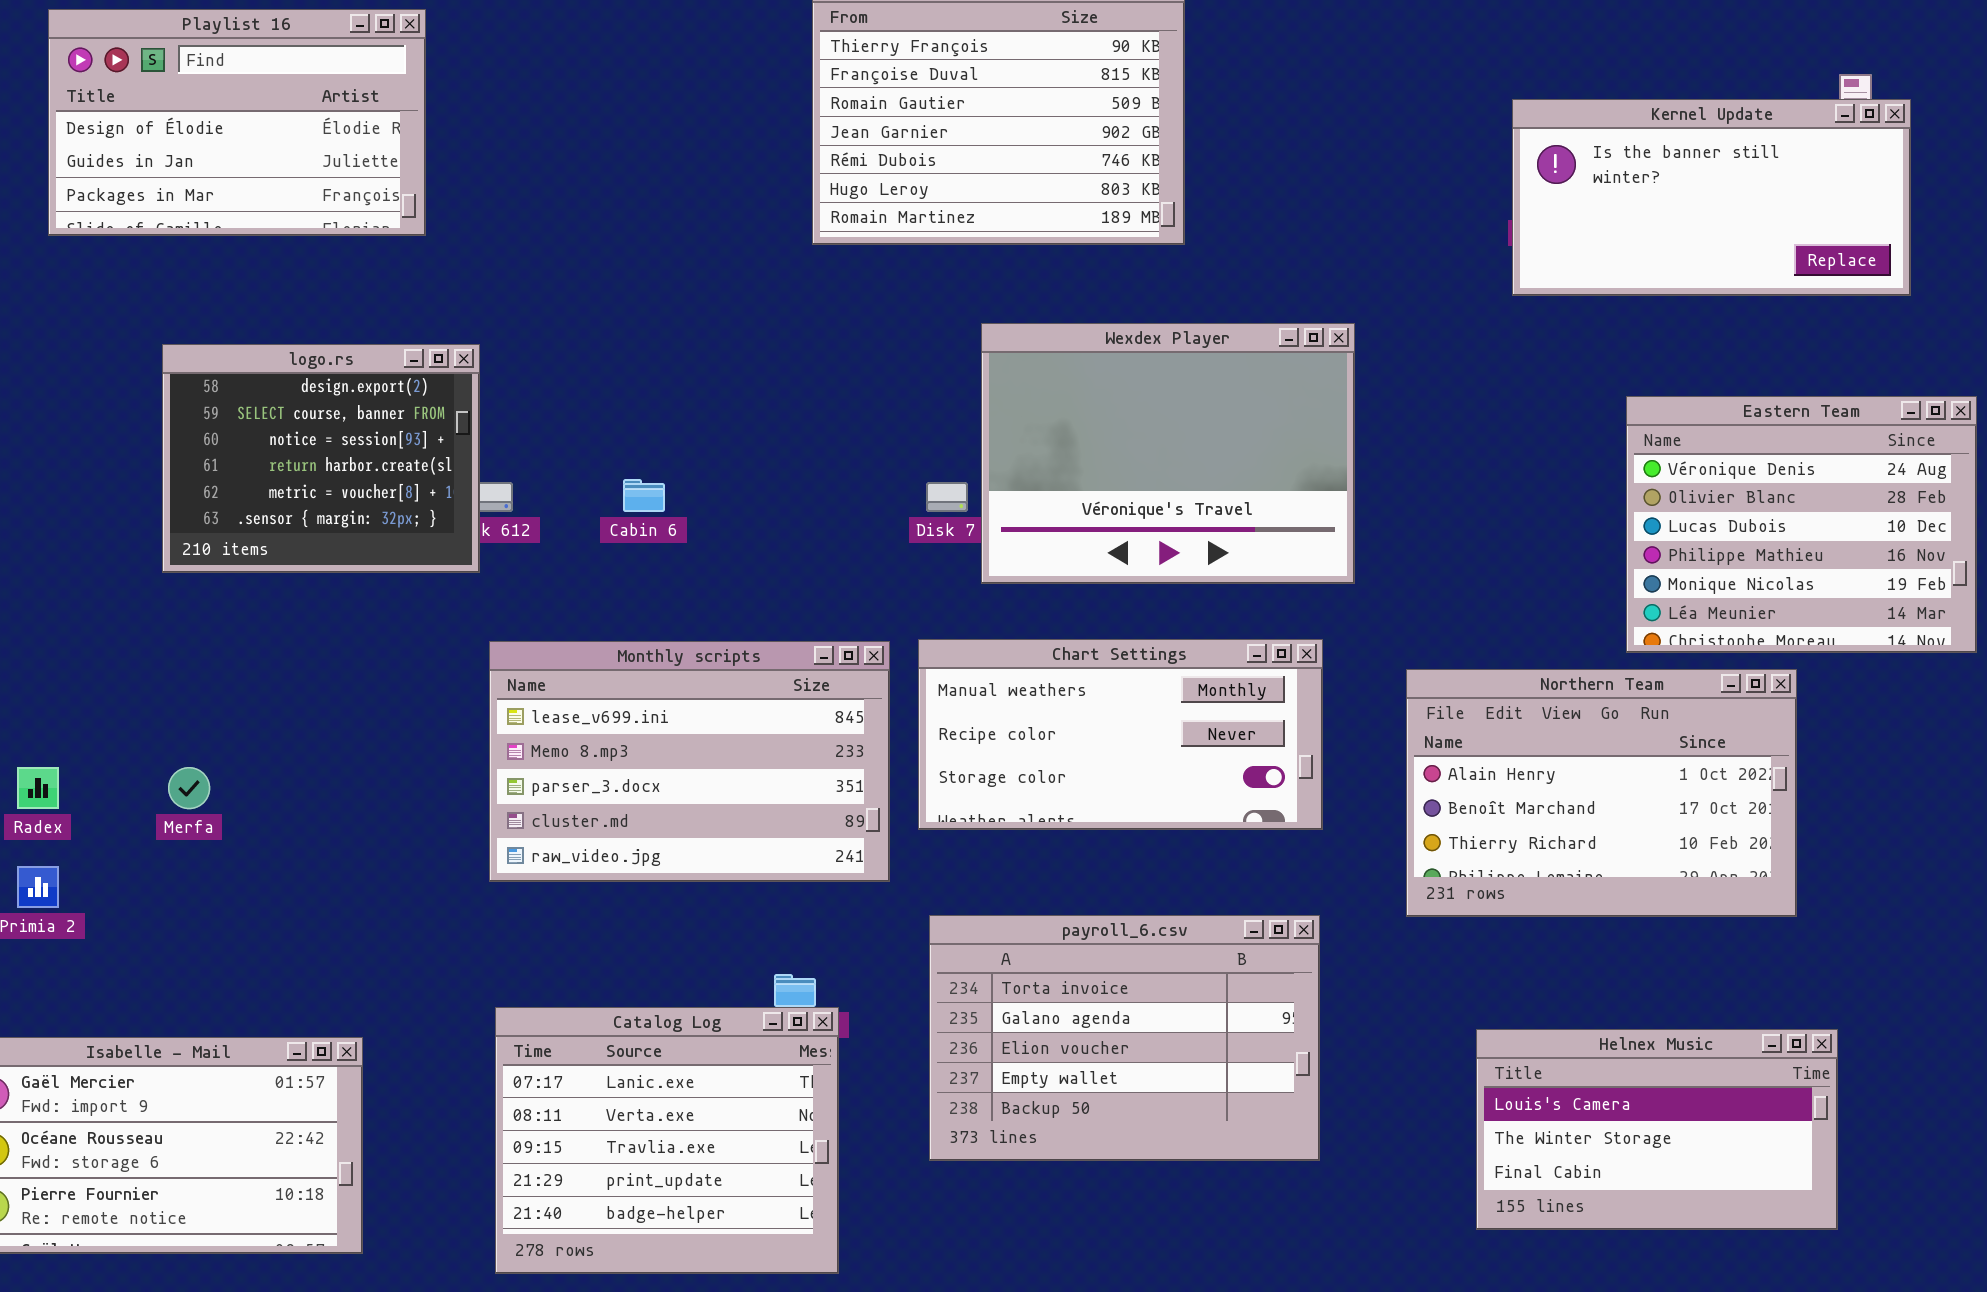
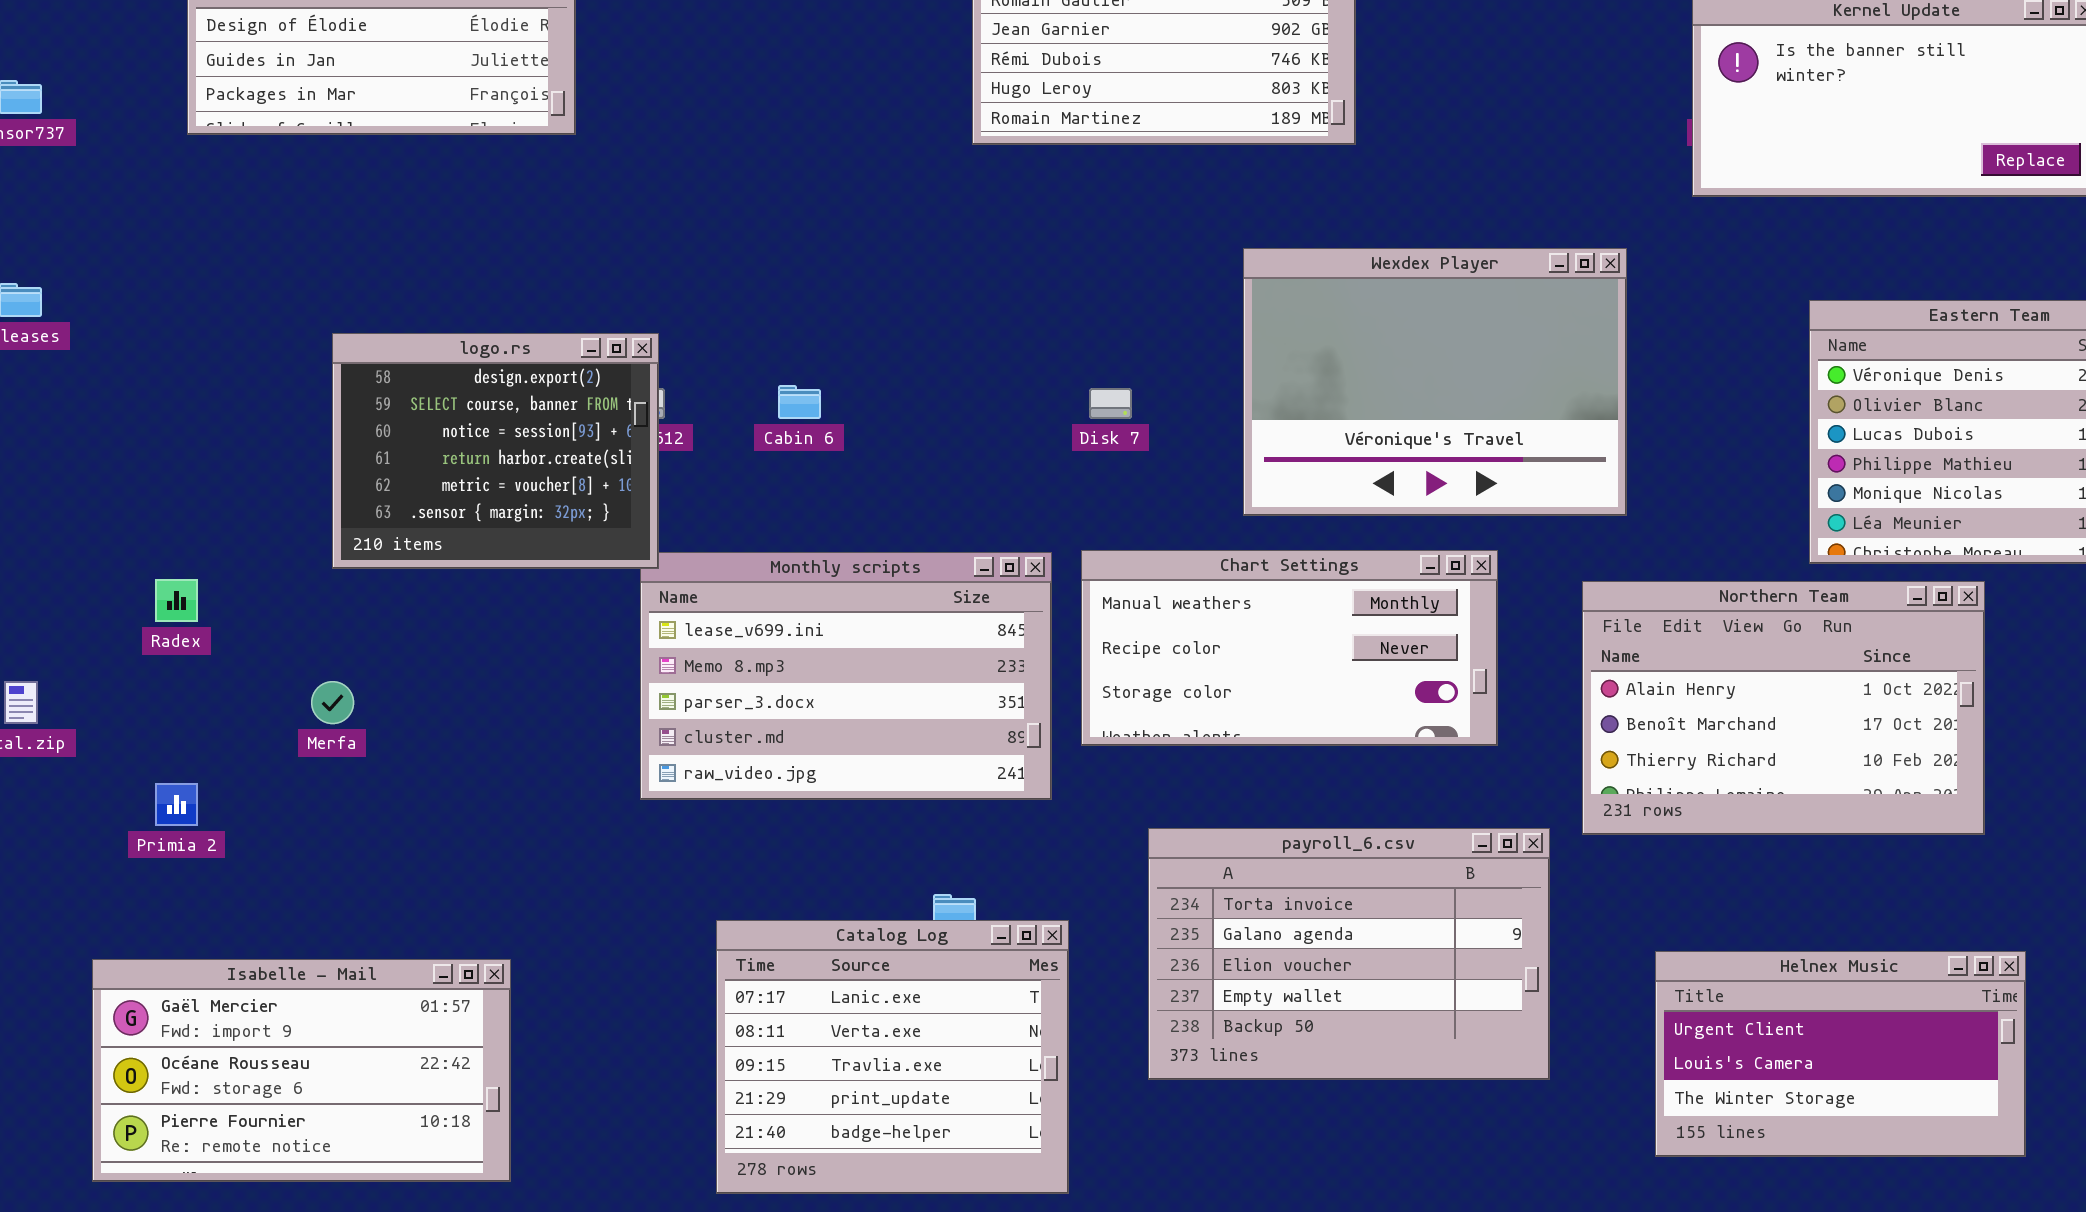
Wexdex Player: [981,323,1355,584] -> [1243,248,1627,516], moved
logo.rs: [162,344,480,573] -> [332,333,659,569], moved
Radex: [17,767,59,809] -> [155,579,198,622], moved
payroll_6.csv: [929,915,1320,1161] -> [1148,828,1550,1080], moved
Catalog Log: [495,1007,839,1274] -> [716,920,1069,1194], moved
Helnex Music: [1476,1029,1838,1230] -> [1655,951,2026,1157], scrolled up 1 row

